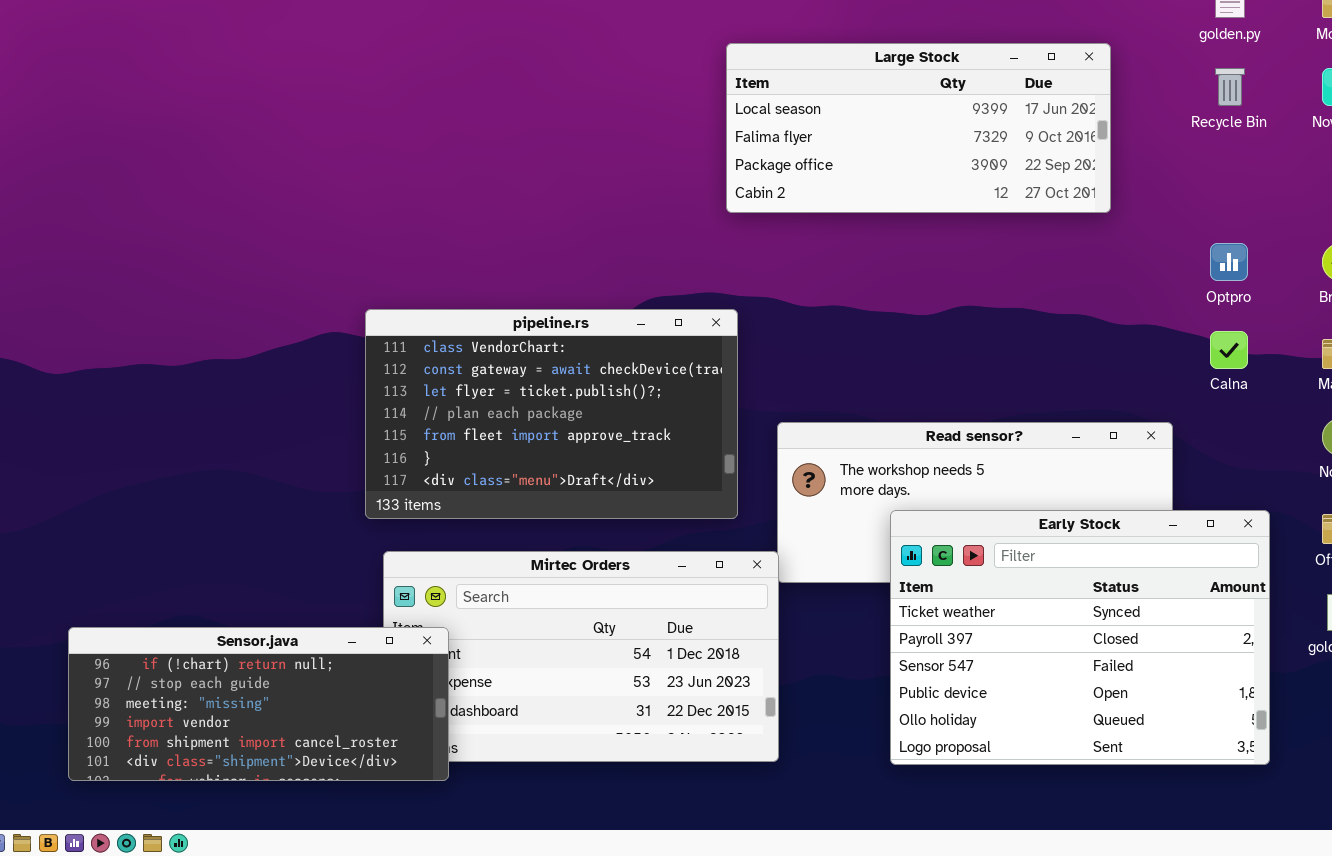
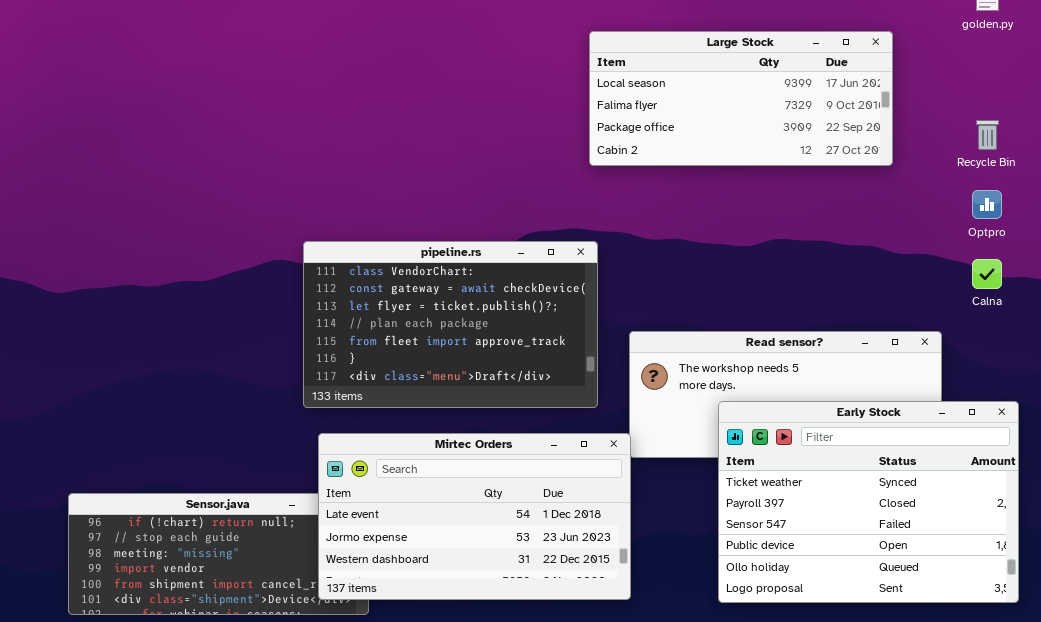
Recycle Bin: [1215,68,1245,106] -> [976,120,999,150], moved
Mirtec Orders: [383,551,779,762] -> [318,433,631,600], raised

